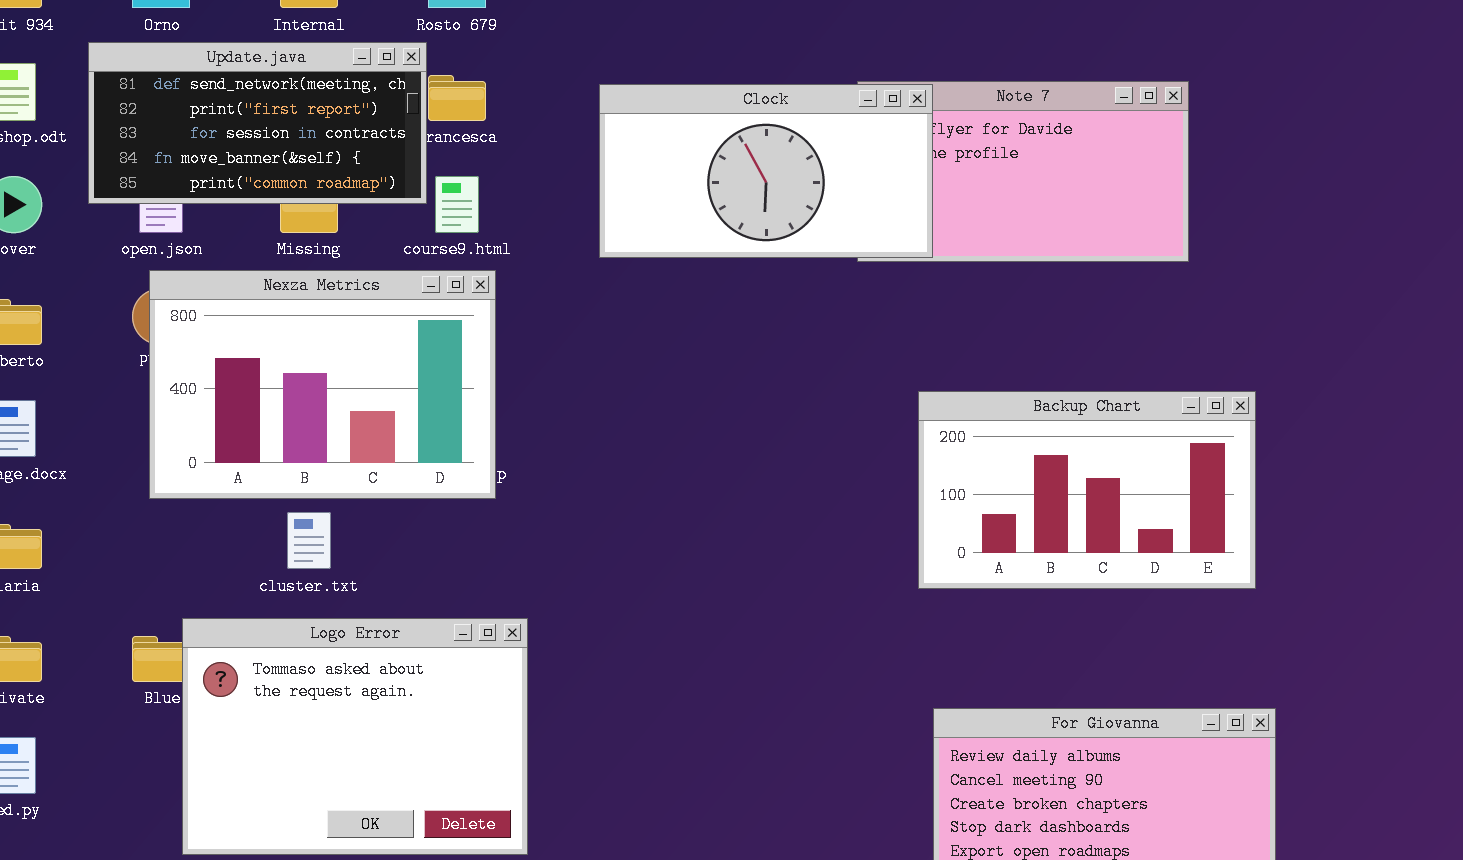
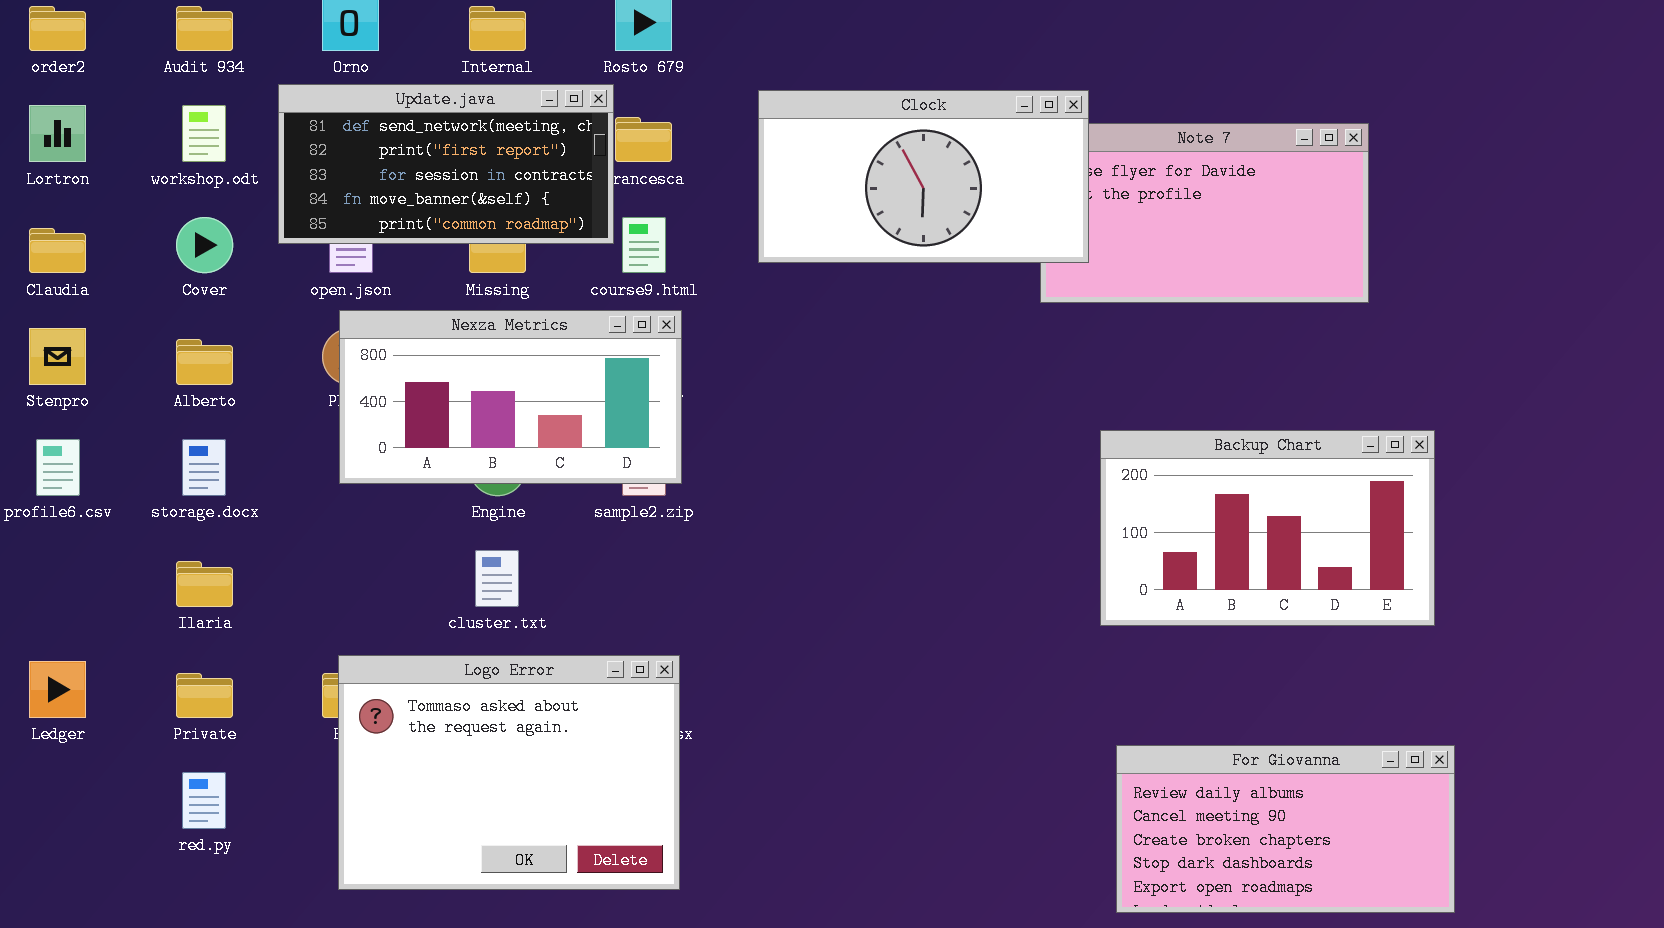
Clock: [599,84,933,258] -> [758,90,1089,263], moved
Nexza Metrics: [149,270,496,499] -> [339,310,682,484], resized
Logo Error: [182,618,528,855] -> [338,655,680,890], moved

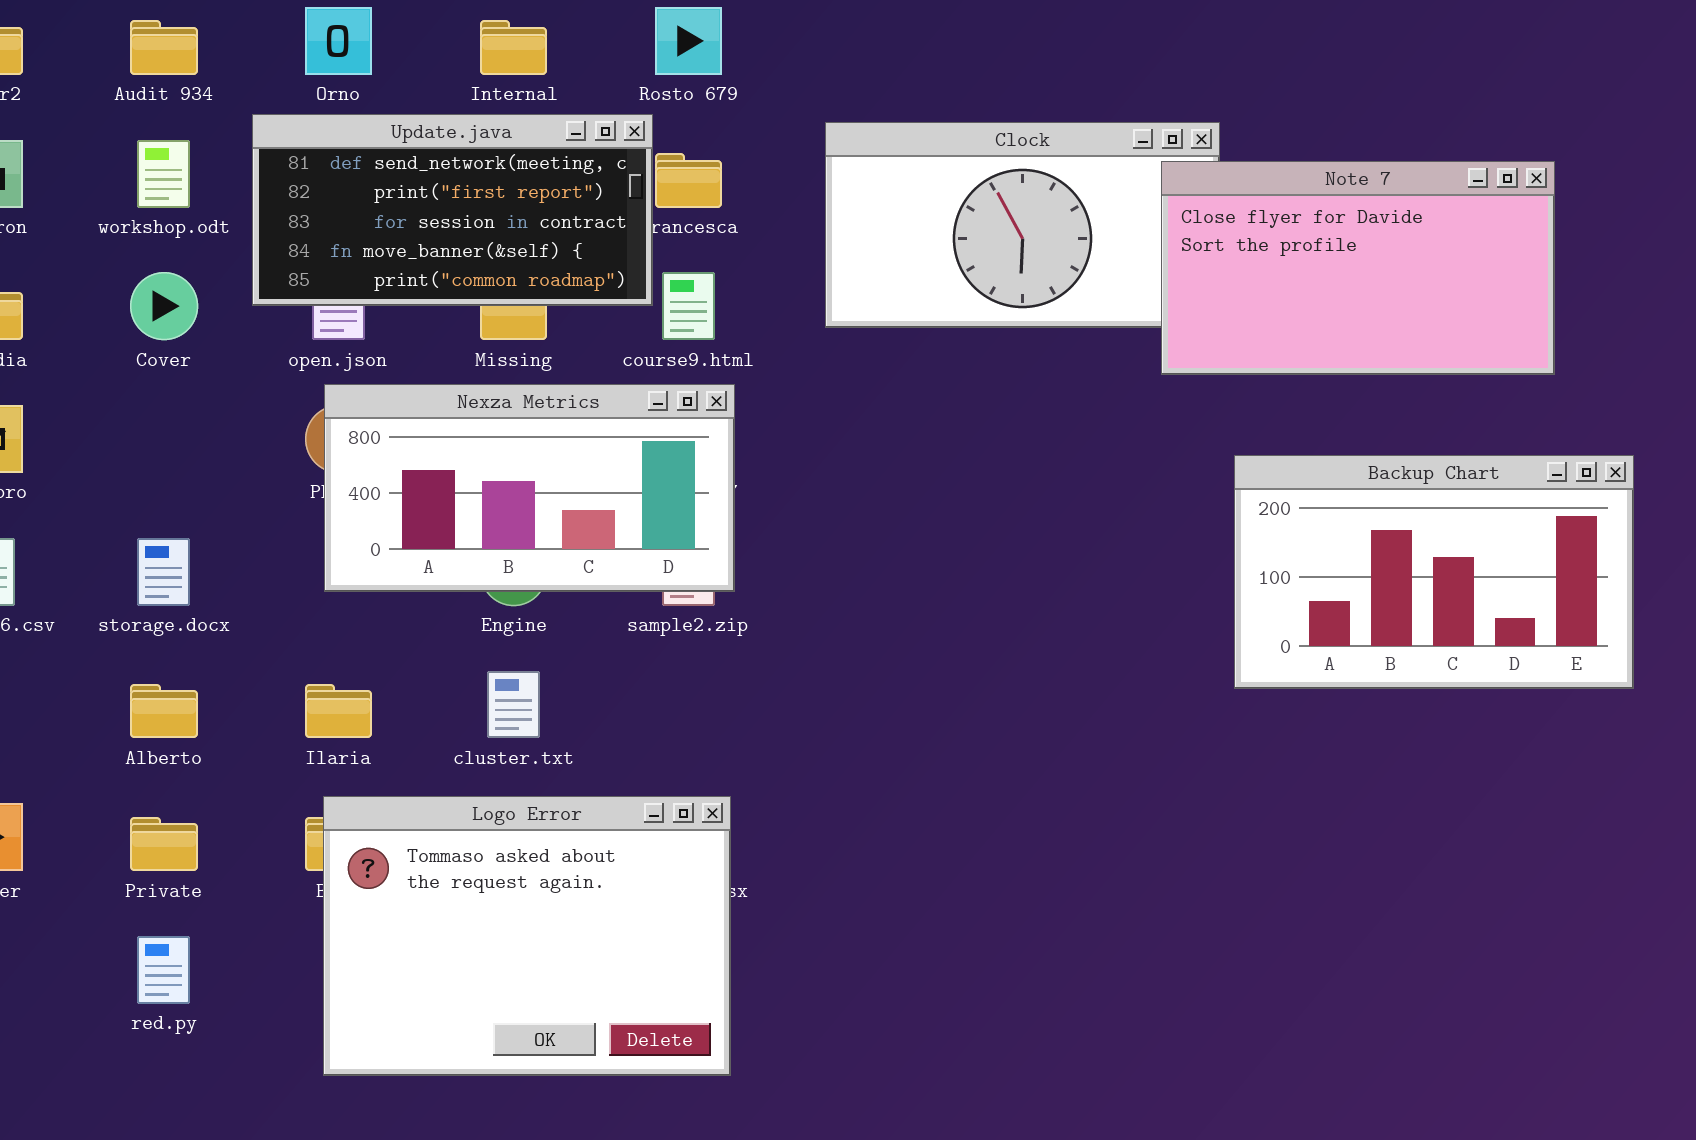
Note 7: [1040,123,1369,303] -> [1161,161,1555,375], raised
Alberto: [176,339,233,385] -> [130,684,198,738], moved
Backup Chart: [1100,430,1435,626] -> [1234,455,1634,689], moved
Ilaria: [176,561,233,607] -> [305,684,372,738], moved
For Giovanna: [1116,745,1455,913] -> none, closed

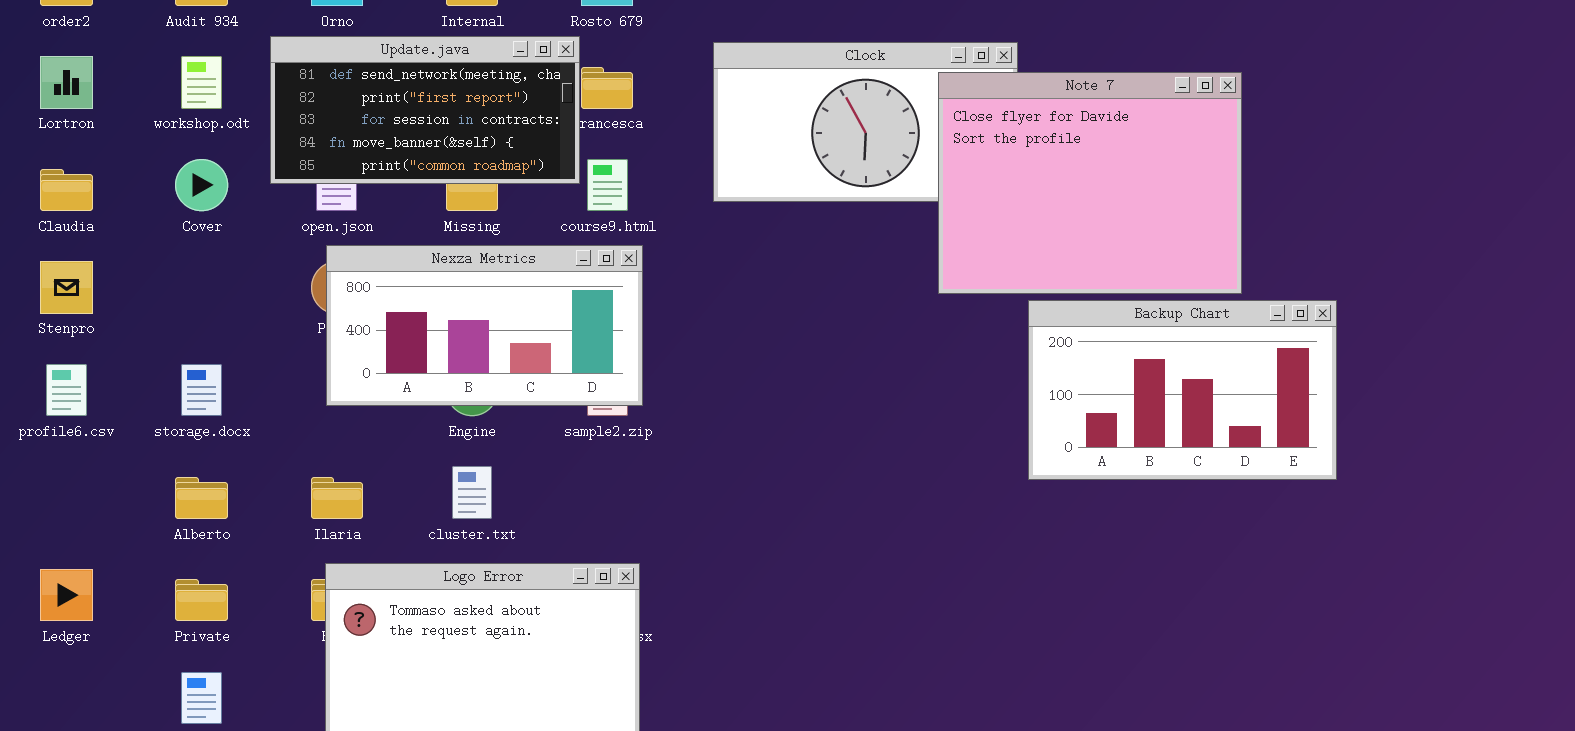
Note 7: [1161,161,1555,375] -> [938,72,1242,294], moved, resized

